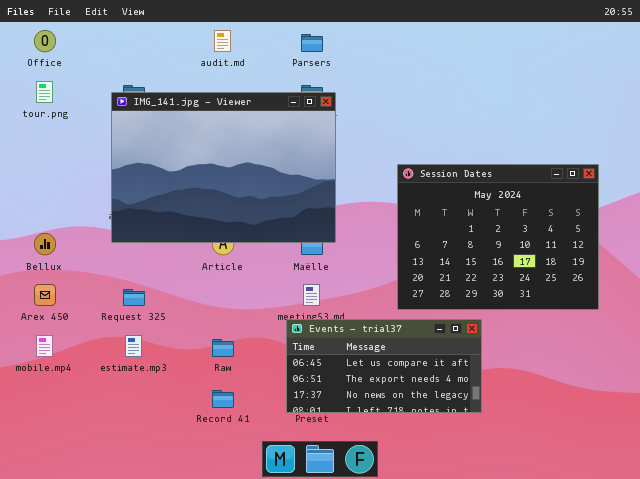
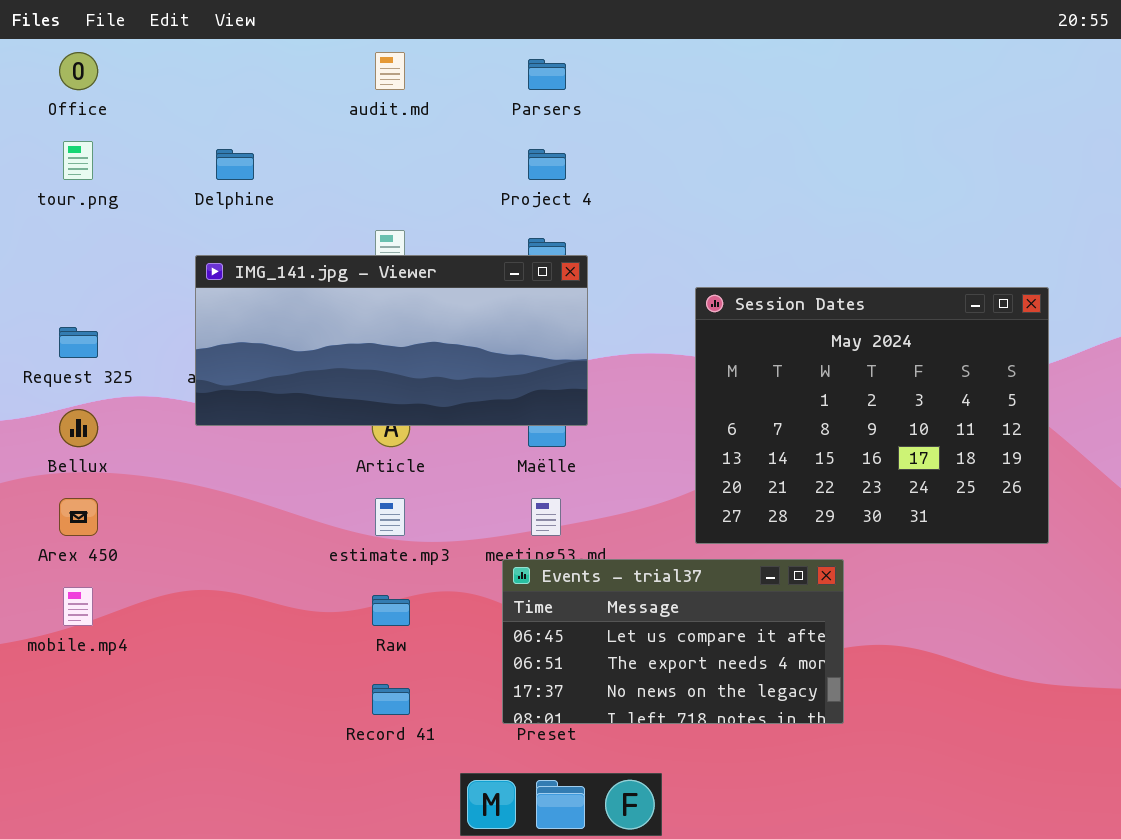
IMG_141.jpg - Viewer: [111,92,336,243] -> [195,255,588,426], resized
Request 325: [123,289,145,306] -> [59,327,98,358], moved
estimate.mp3: [125,335,142,357] -> [375,498,405,536], moved

